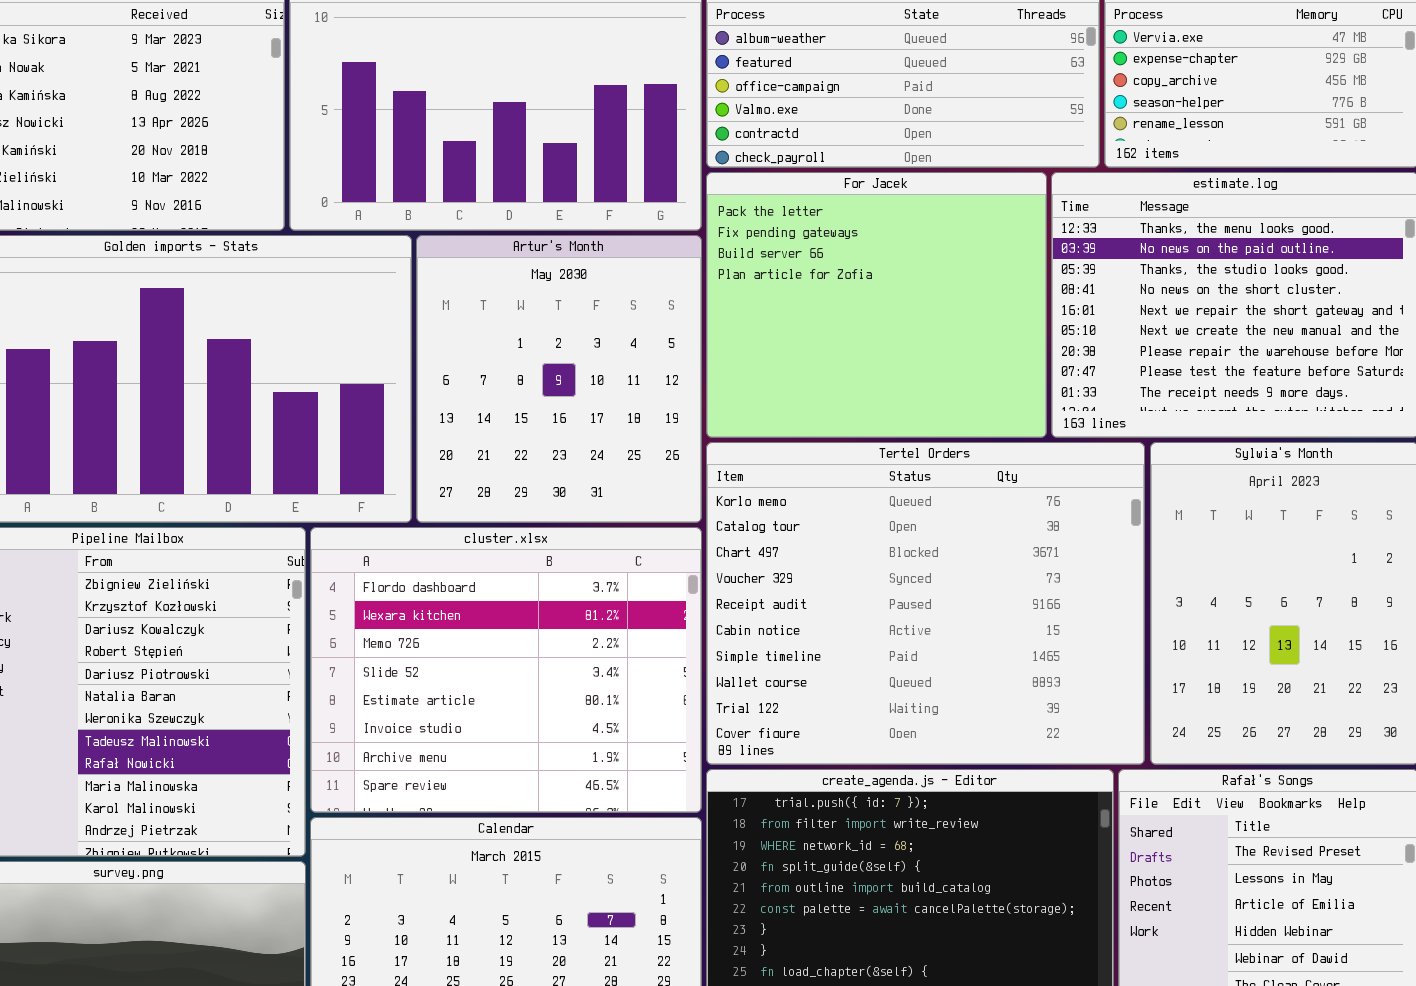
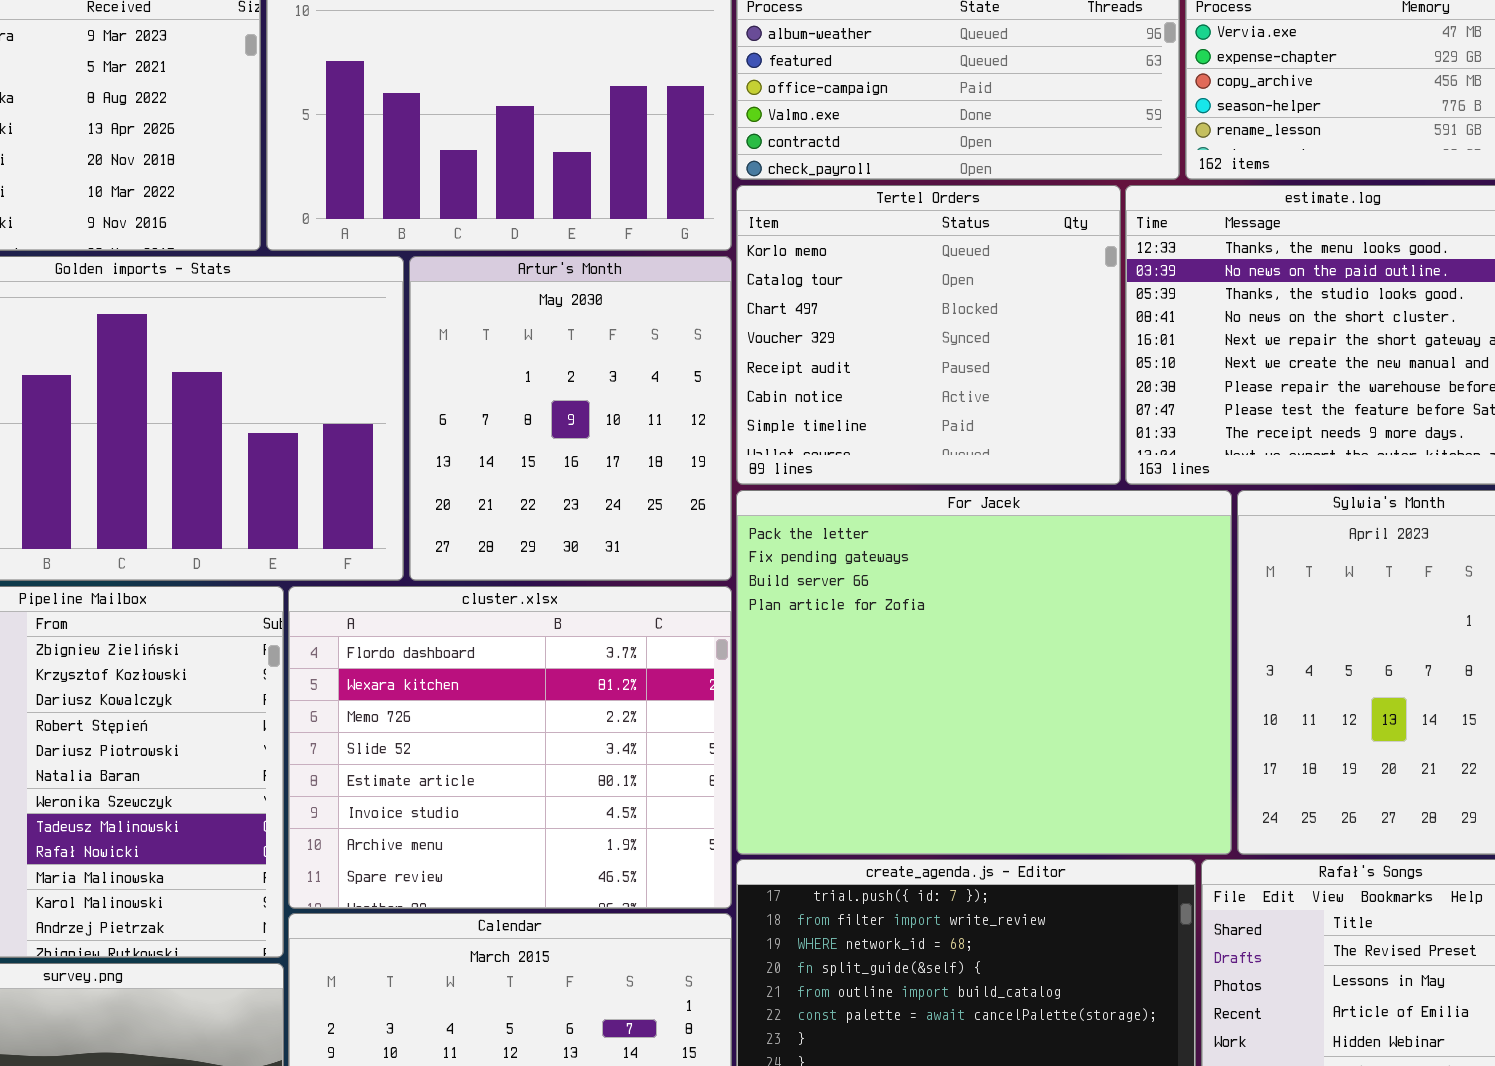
For Jacek: [706,172,1047,438] -> [736,490,1232,855], moved, resized
Tertel Orders: [706,442,1145,765] -> [736,185,1121,485], moved, resized

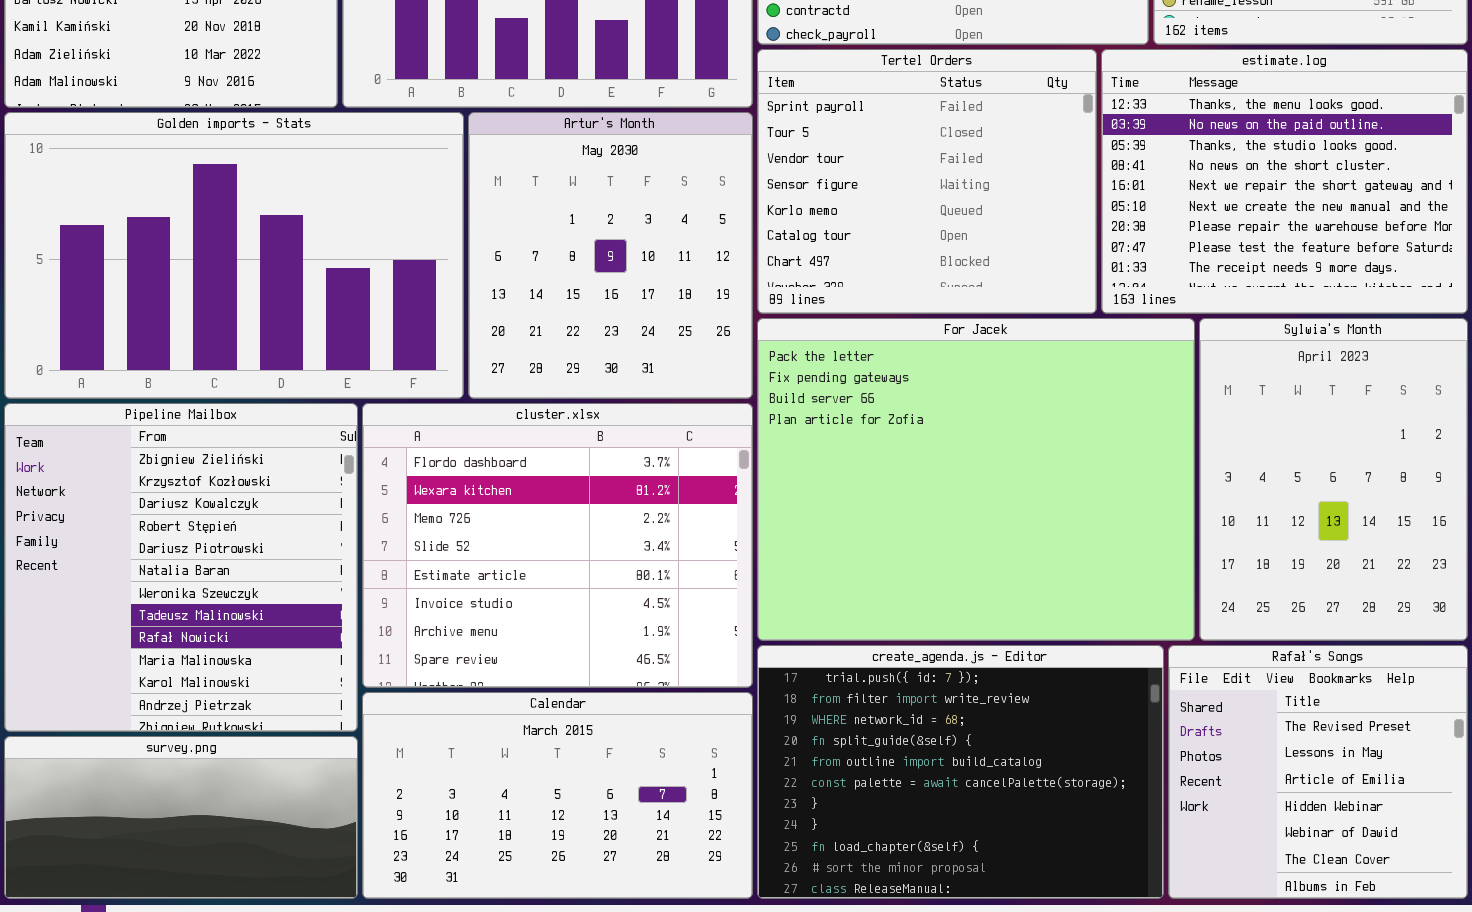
Tertel Orders: [736,185,1121,485] -> [757,49,1097,314], scrolled up 4 rows

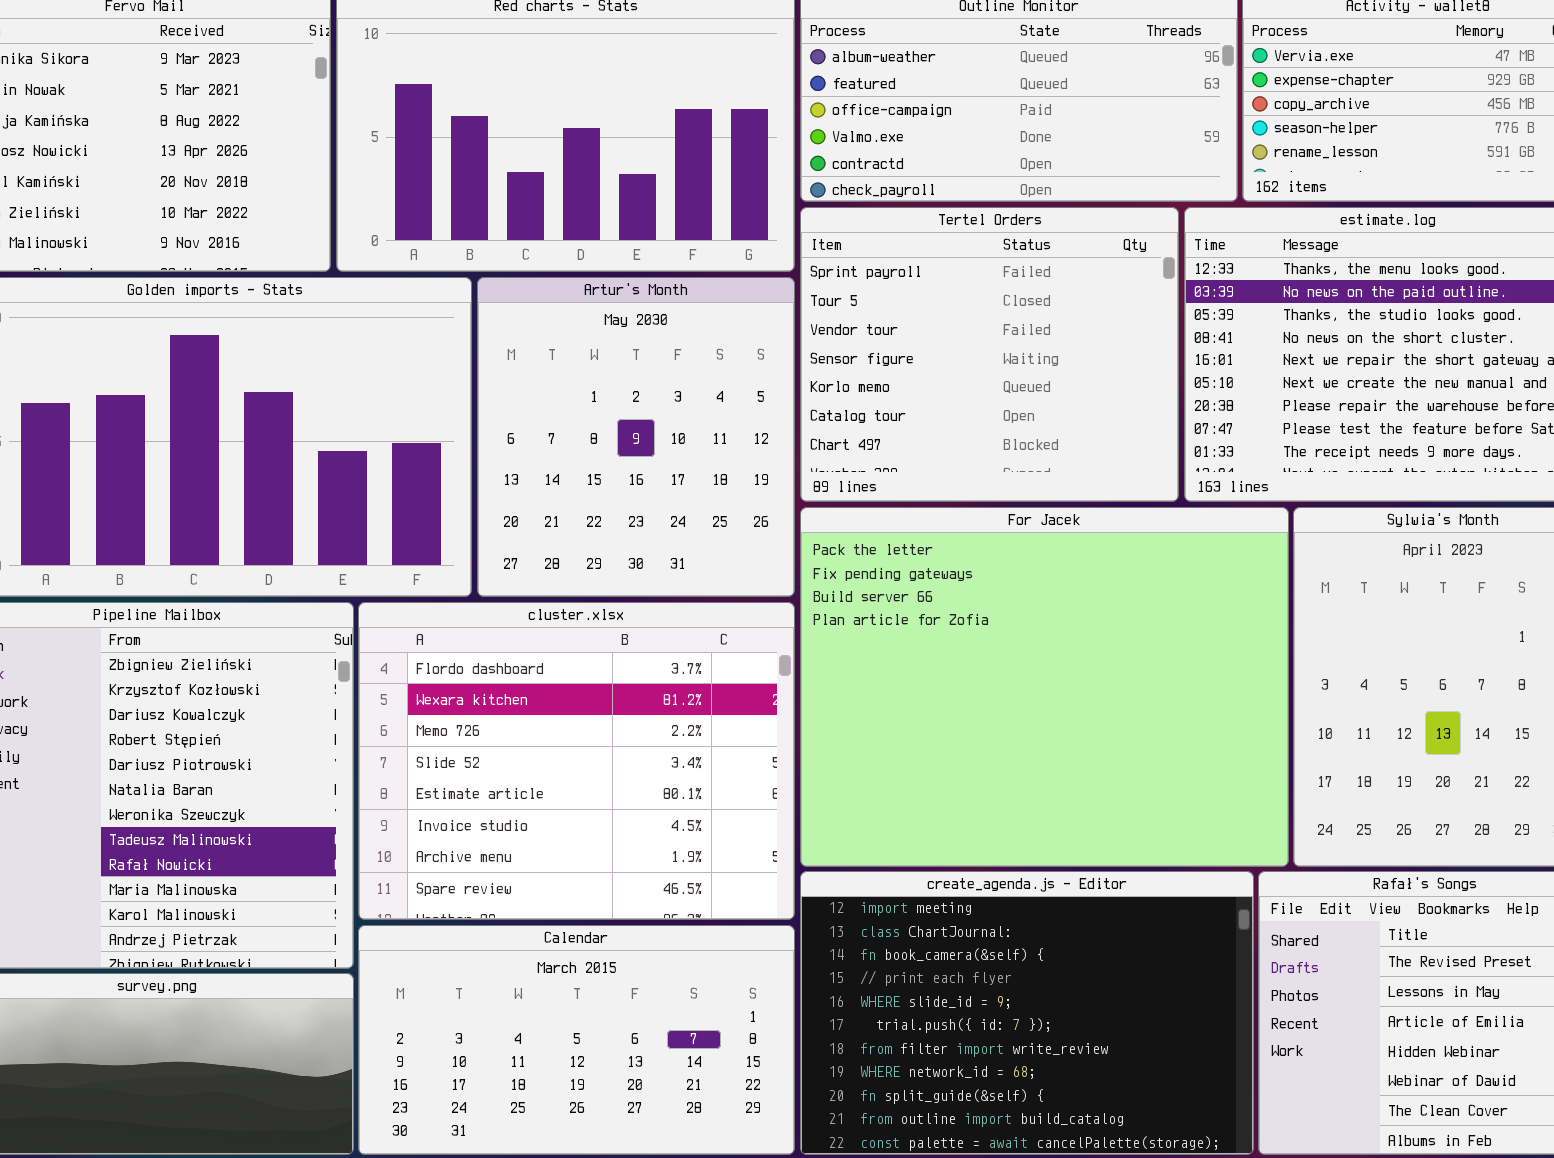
create_agenda.js - Editor: [757,645,1164,899] -> [800,871,1254,1155], scrolled up 5 rows

